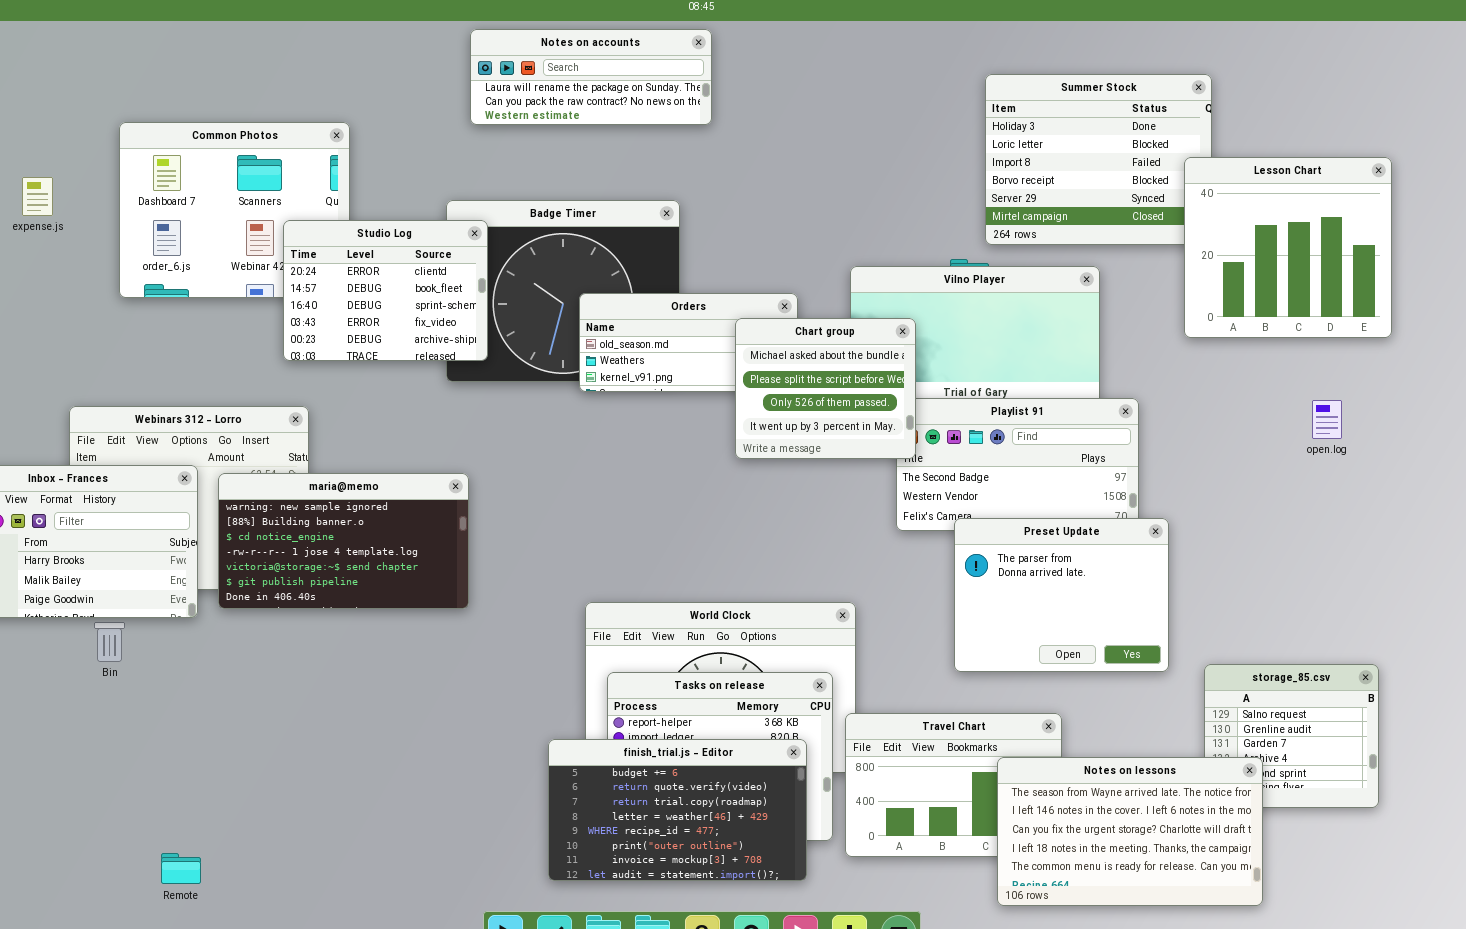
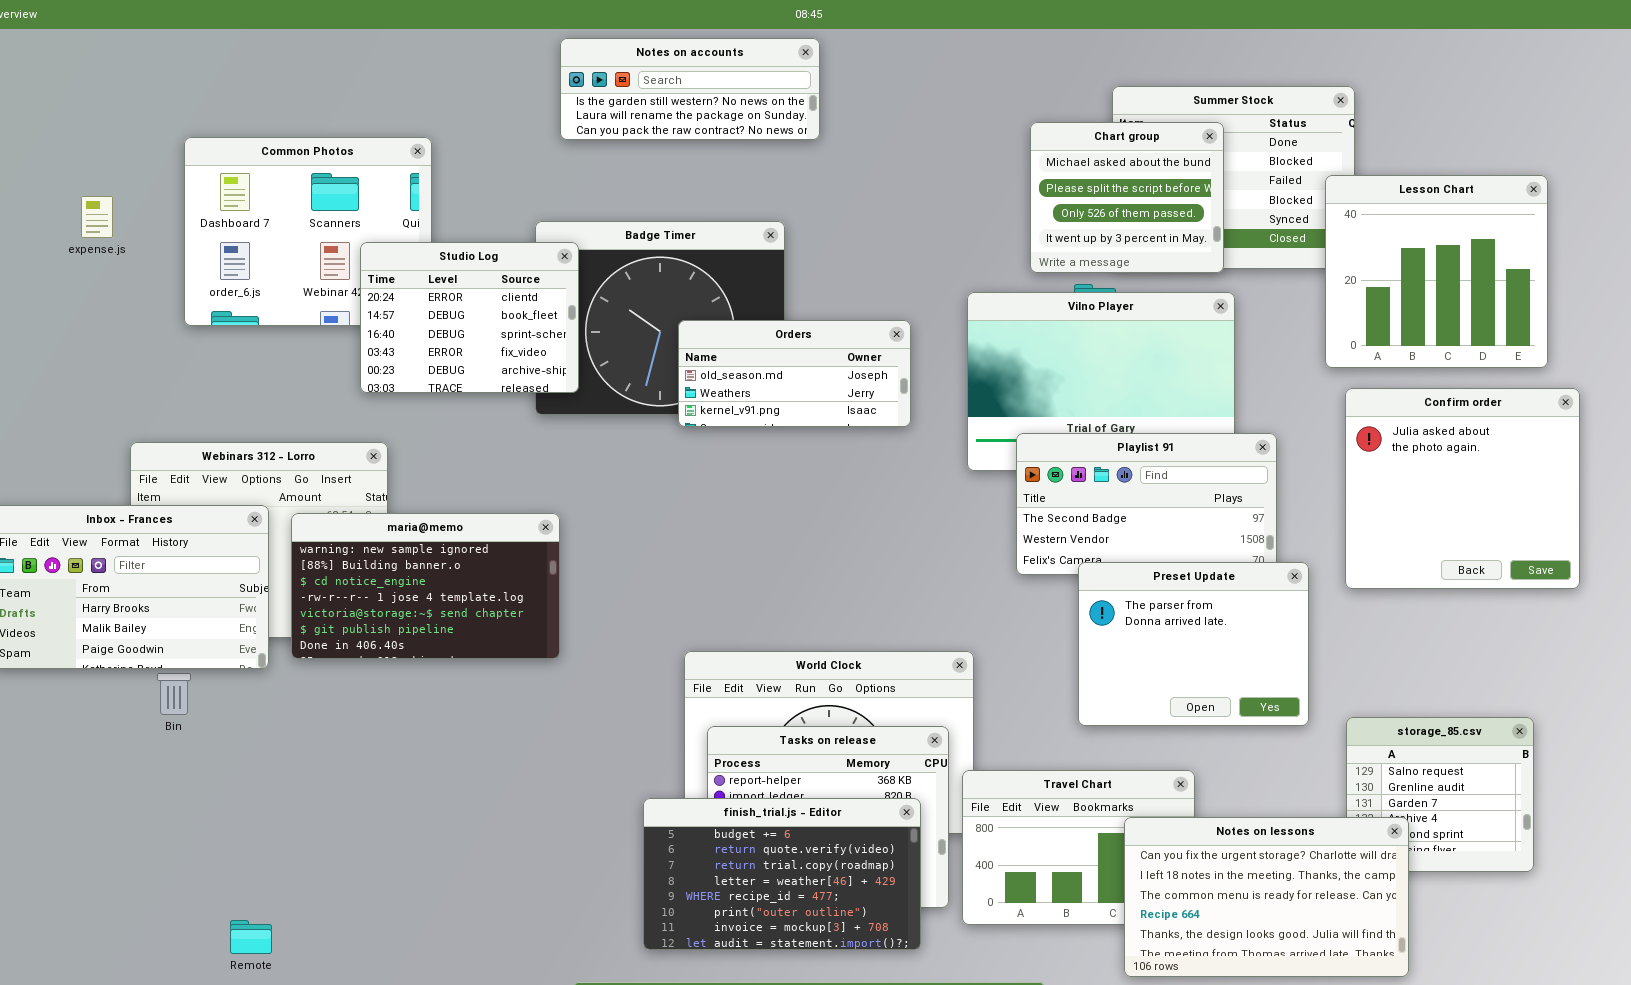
Notes on accounts: [470,29,712,125] -> [560,38,820,140], scrolled up 1 row
Chart group: [735,318,916,459] -> [1030,122,1224,273], moved
Confirm order: none -> [1345,388,1580,589], opened
Notes on lessons: [997,757,1263,906] -> [1124,817,1409,977], scrolled down 2 rows

